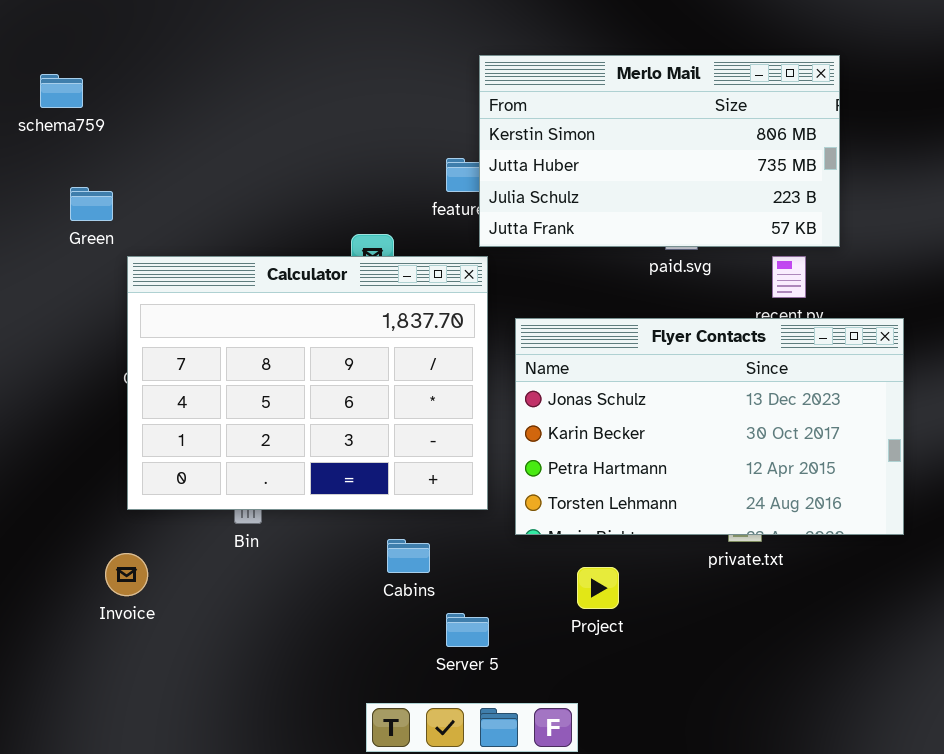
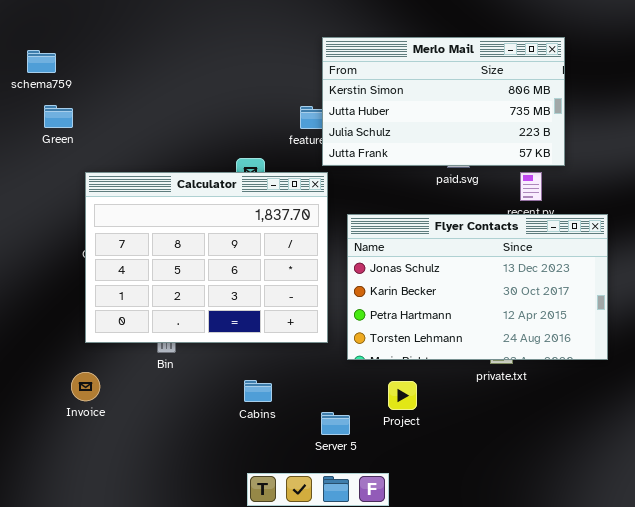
Green: [70,187,113,221] -> [44,105,73,128], moved
Cabins: [387,539,430,573] -> [244,380,272,402], moved
Server 5: [446,613,489,647] -> [321,412,350,435], moved

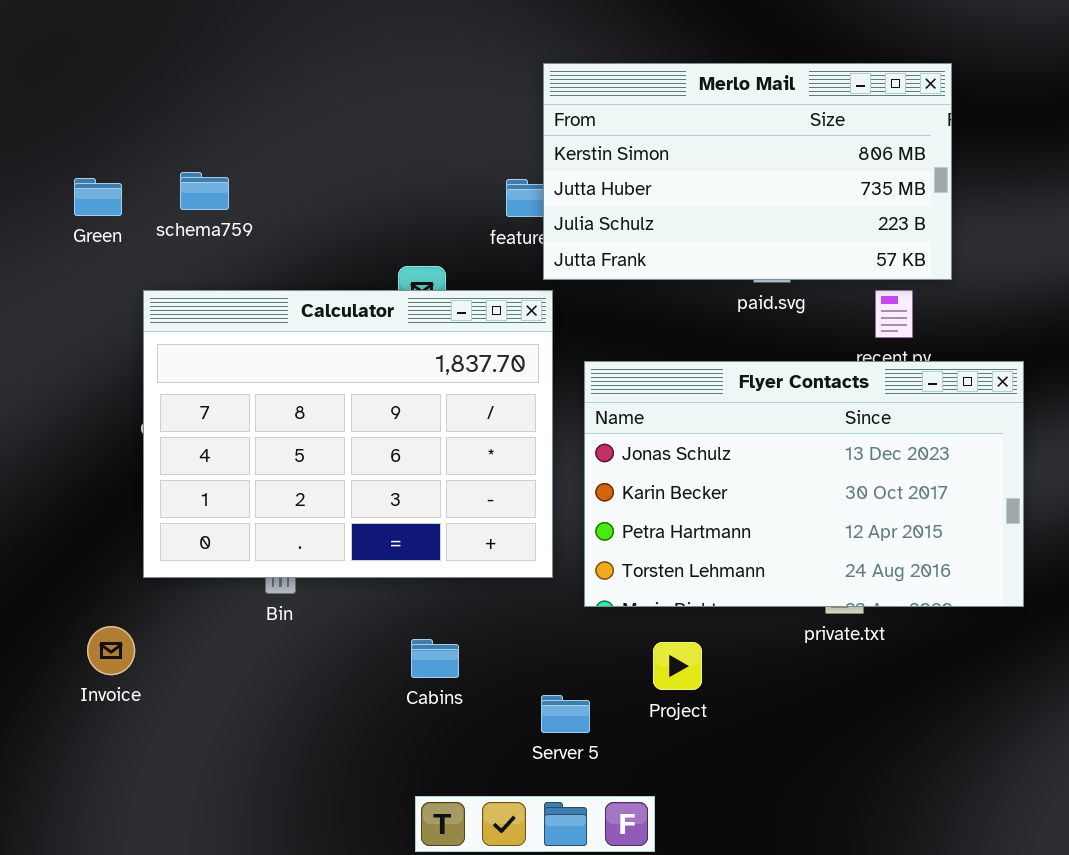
schema759: [27,50,56,73] -> [180,172,229,210], moved
Invoice: [71,372,100,401] -> [87,626,135,675], moved

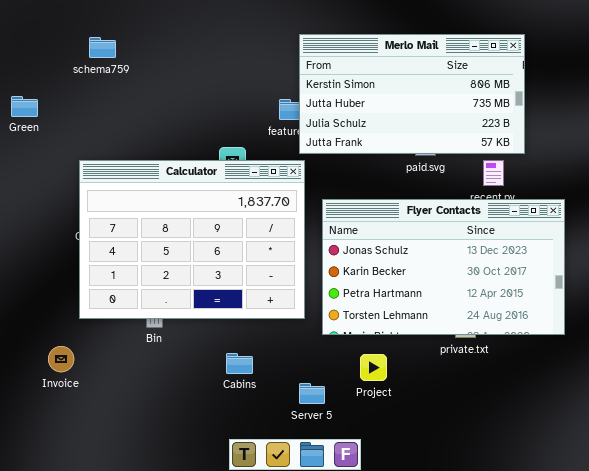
schema759: [180,172,229,210] -> [89,37,116,58], moved
Green: [74,178,122,216] -> [11,96,38,117], moved

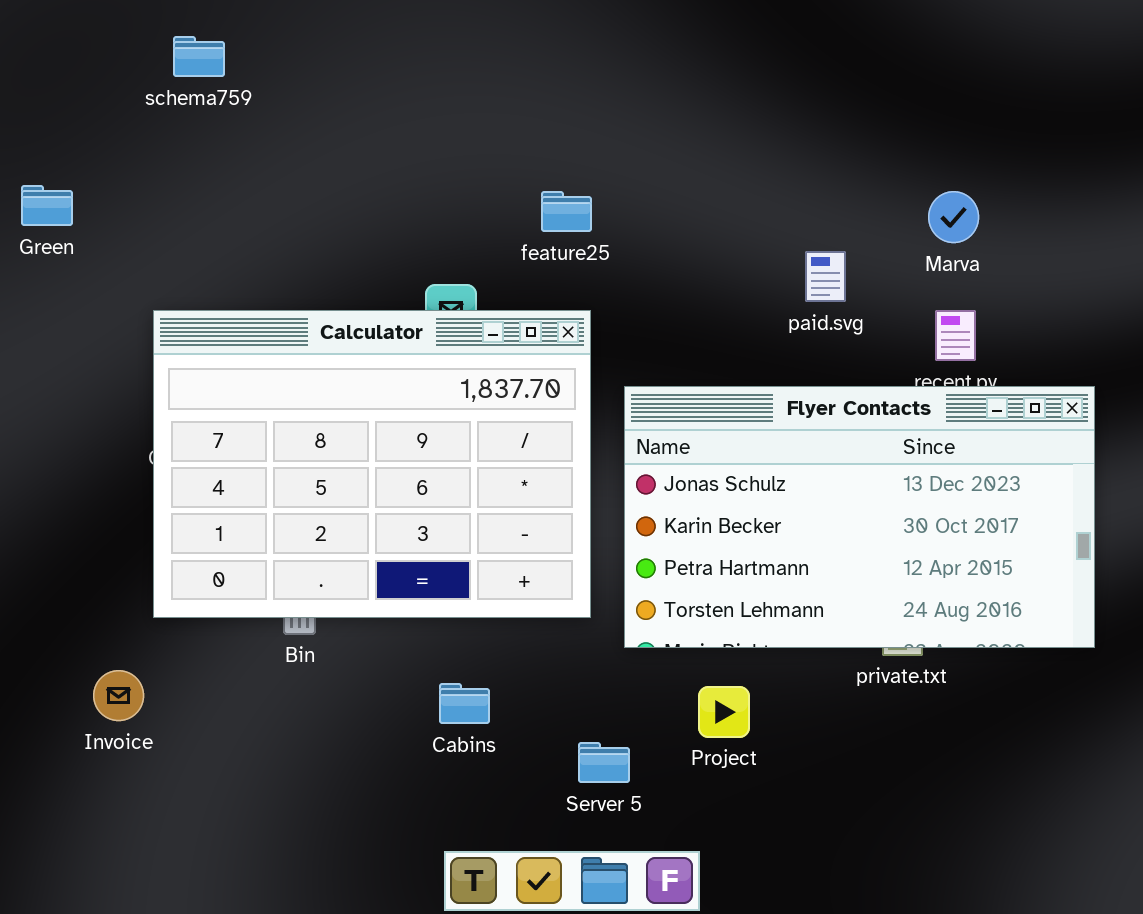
Merlo Mail: [299,34,525,154] -> none, closed
schema759: [89,37,116,58] -> [173,36,225,77], moved

